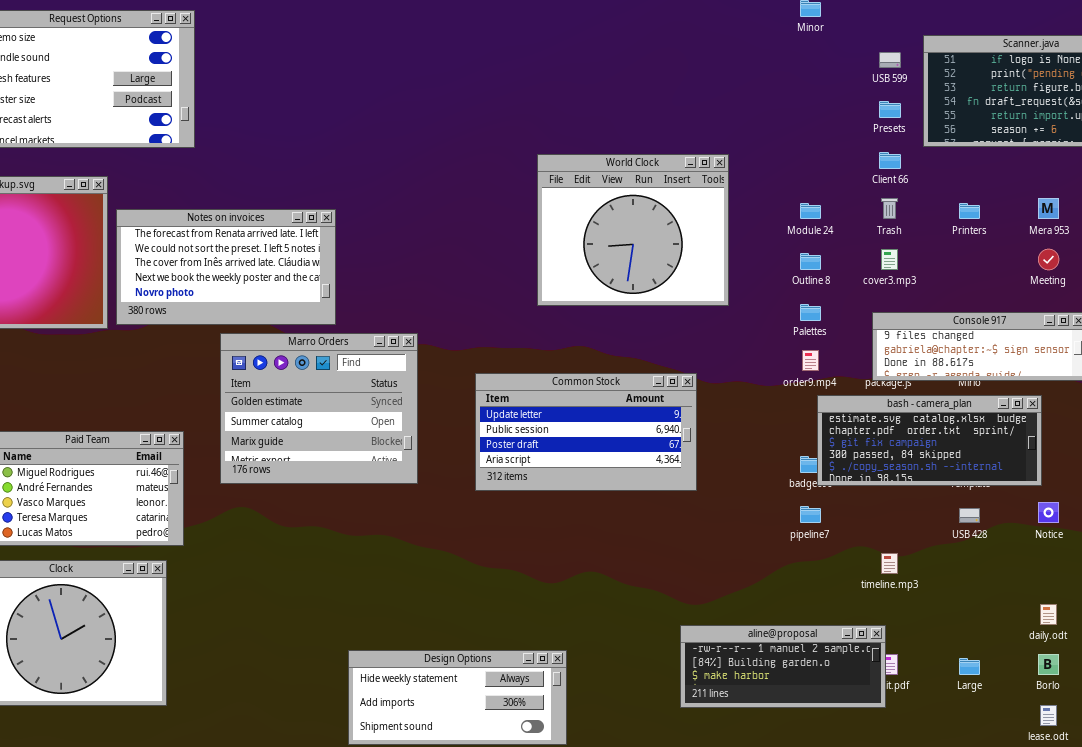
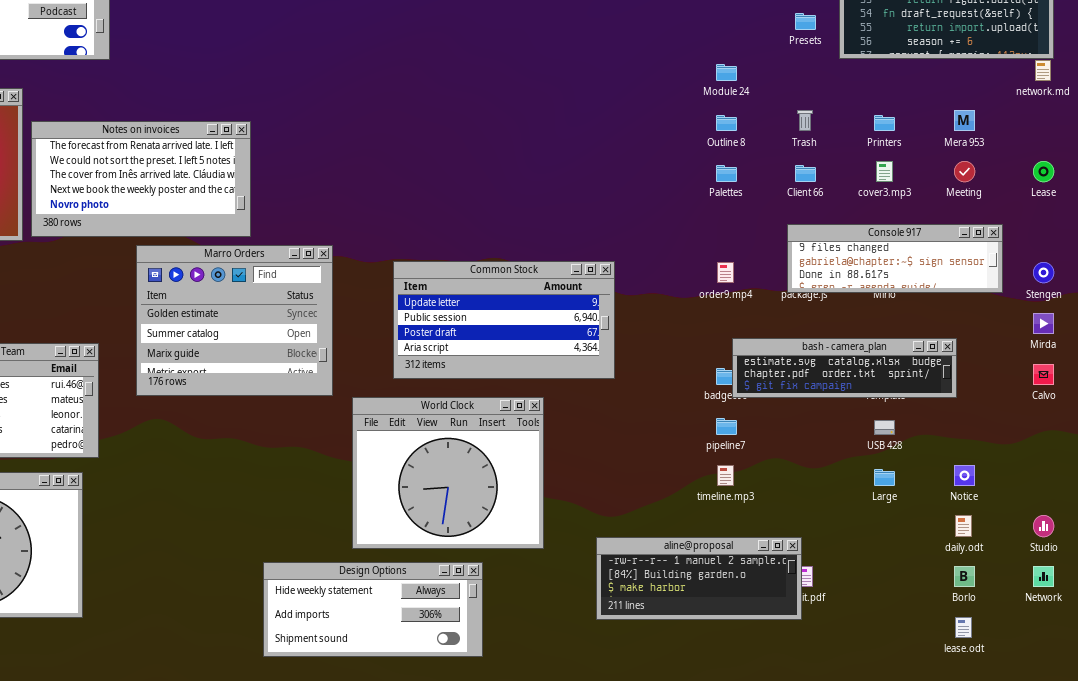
Client 66: [879,152,901,169] -> [795,165,816,182], moved
World Clock: [537,154,729,306] -> [352,397,544,549], moved
Module 24: [800,203,821,219] -> [716,64,737,81], moved
cover3.mp3: [881,249,898,270] -> [876,161,893,182], moved
Outline 8: [800,253,821,270] -> [716,115,737,131], moved
Palettes: [800,304,821,321] -> [716,165,737,182], moved
Common Stock: [475,373,697,491] -> [393,261,615,379], moved
bash - camera_plan: [817,395,1042,486] -> [732,338,957,398], resized
Notice: [1038,502,1059,523] -> [954,465,975,486], moved
timeline.mp3: [881,553,898,574] -> [717,465,734,486], moved
Large: [959,658,980,675] -> [874,469,895,486], moved

